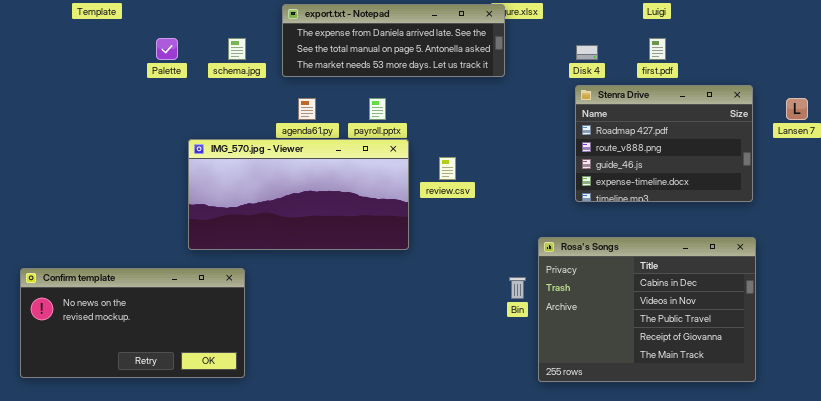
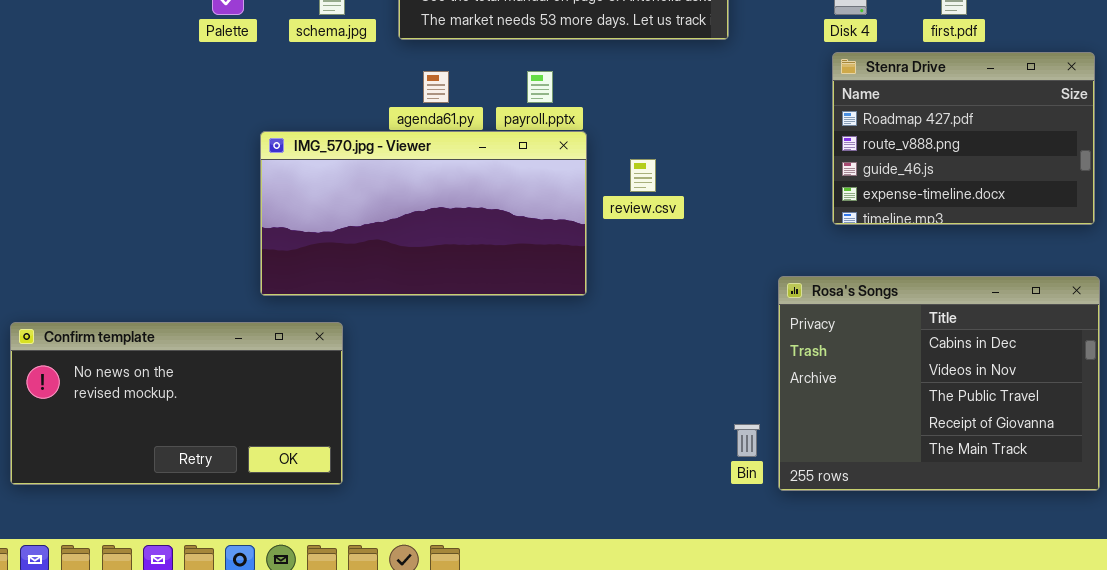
Bin: [509,277,526,299] -> [734,424,760,457], moved

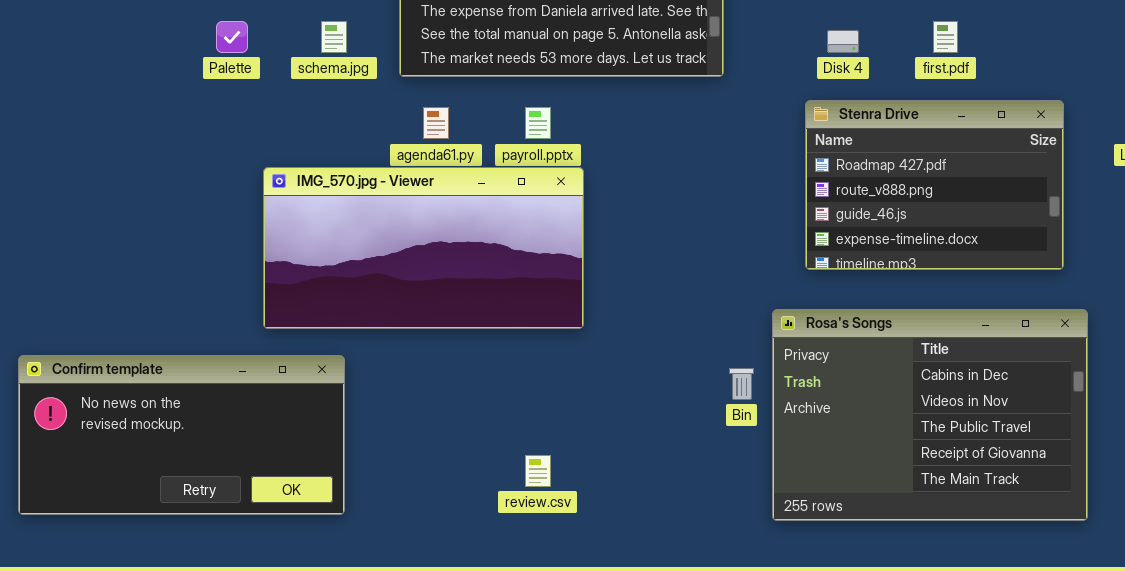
Stenra Drive: [832,52,1095,225] -> [805,100,1064,270], moved
review.csv: [630,159,656,192] -> [525,455,551,487], moved
Bin: [734,424,760,457] -> [729,368,754,400], moved

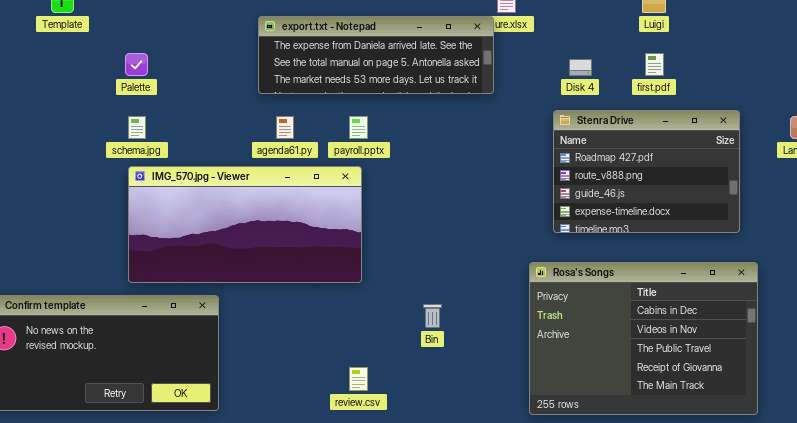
schema.jpg: [321,21,347,53] -> [128,116,146,139], moved
IMG_570.jpg - Viewer: [263,167,584,329] -> [128,166,362,283], moved
Bin: [729,368,754,400] -> [423,304,442,328], moved

